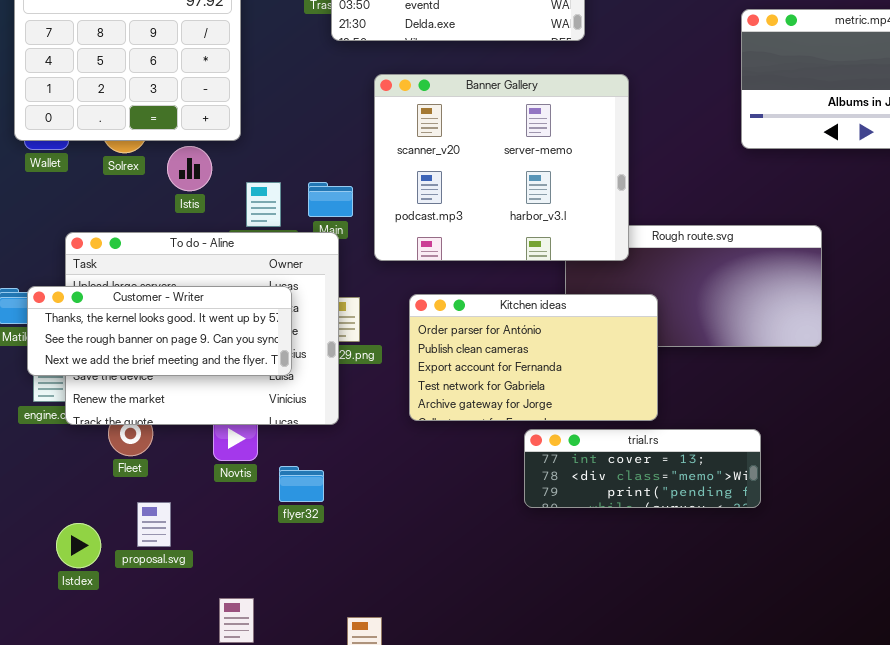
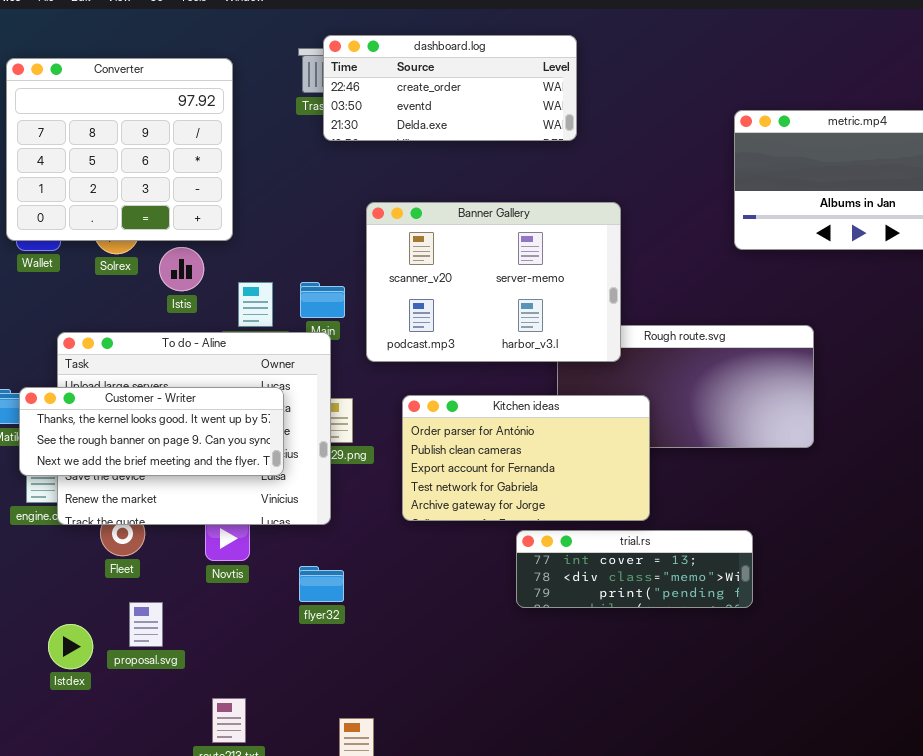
Banner Gallery: [374,74,629,261] -> [366,202,621,362], resized
flyer32: [279,466,324,502] -> [299,566,344,602], moved

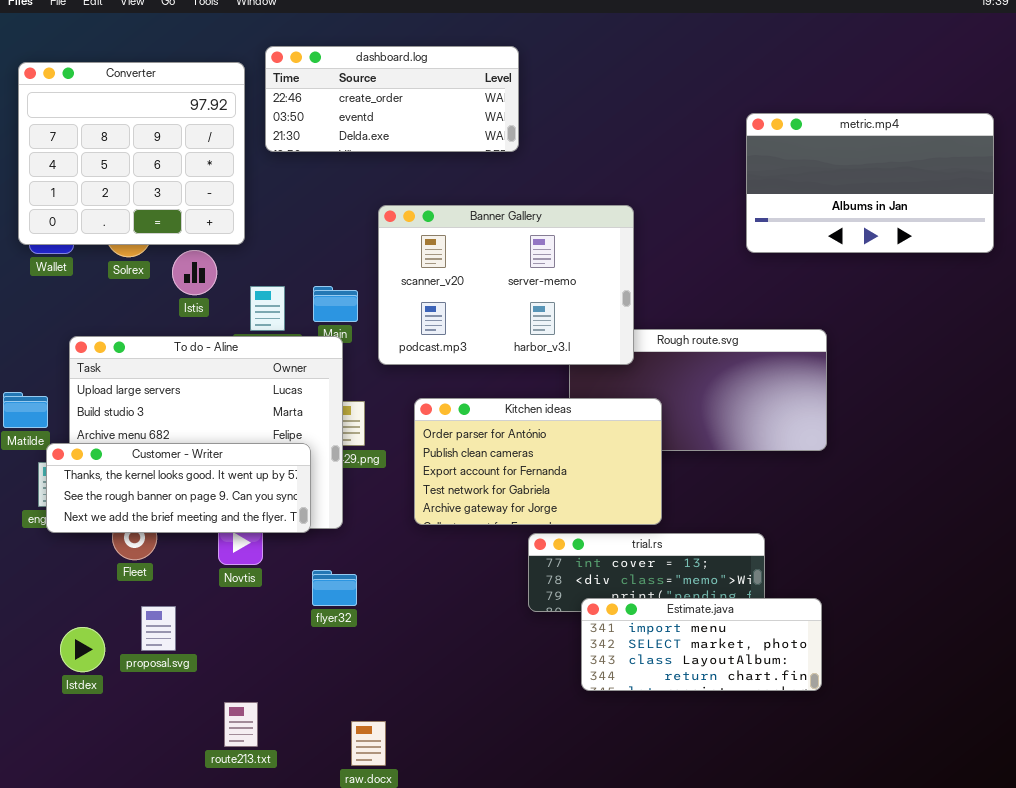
dashboard.log: [323,35,577,141] -> [265,46,519,152], moved
Customer - Writer: [19,387,284,476] -> [46,443,311,533], moved
Estimate.java: none -> [581,598,822,691], opened

